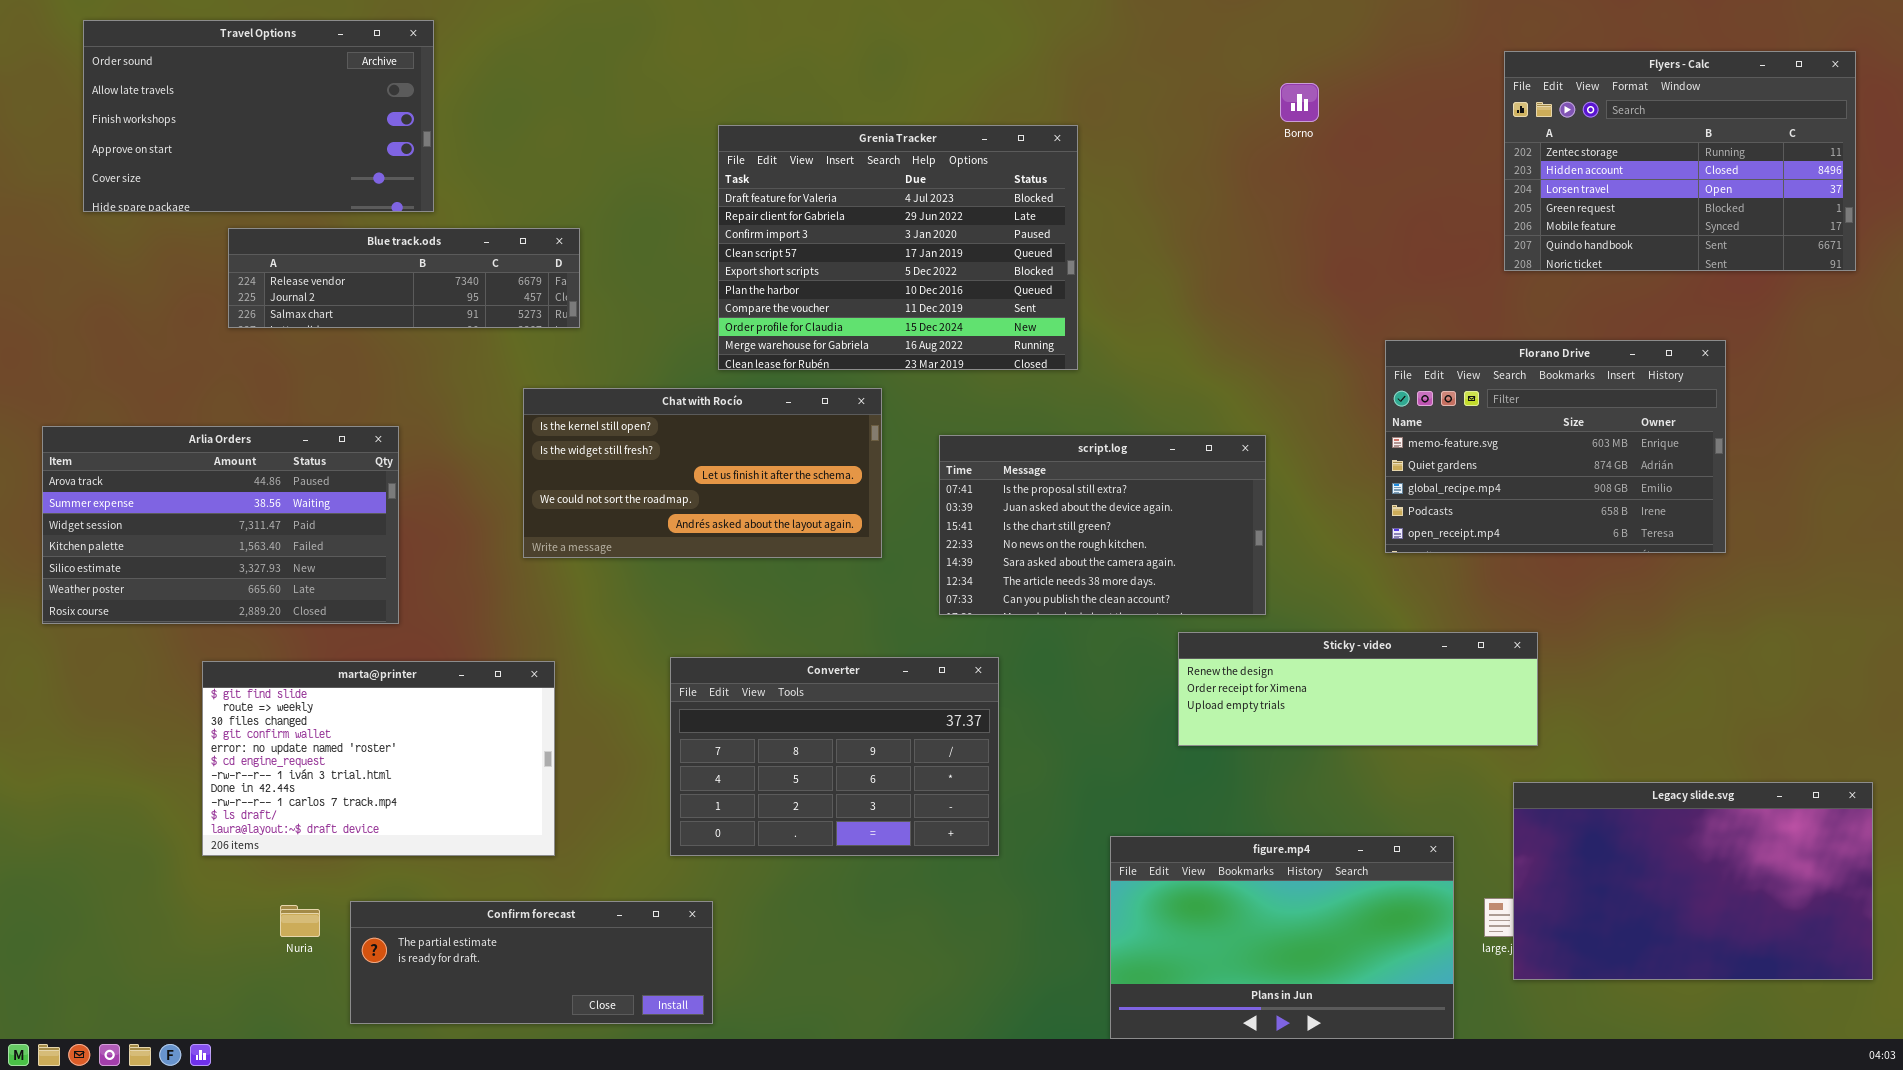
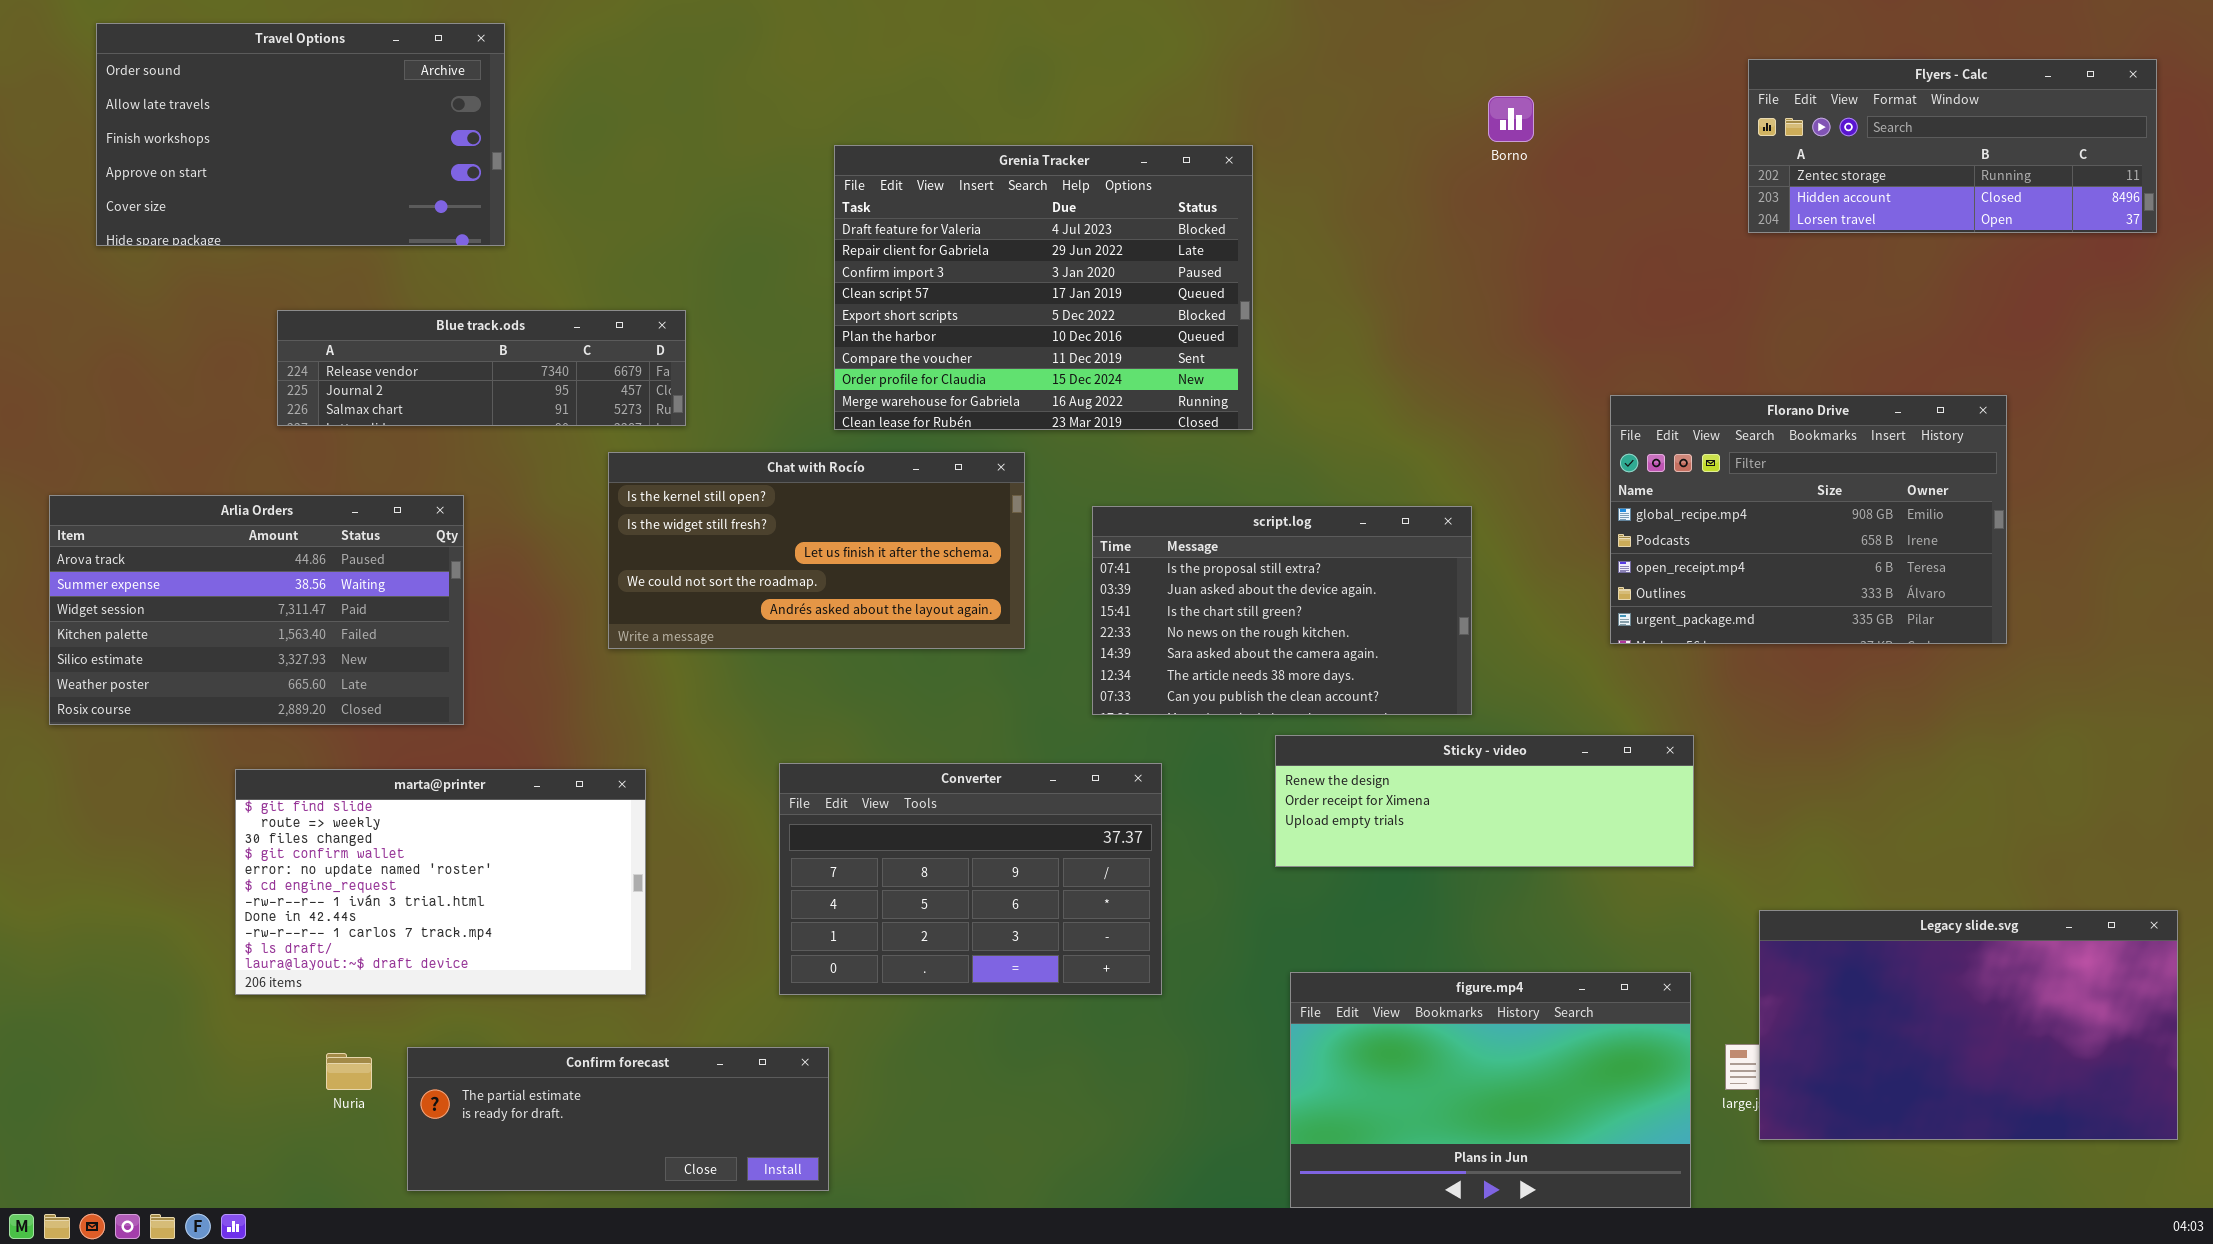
Flyers - Calc: [1504,51,1856,271] -> [1748,59,2157,233], resized
Blue track.ods: [228,228,580,328] -> [277,310,686,426], moved
Florano Drive: [1385,340,1726,553] -> [1610,395,2007,644], scrolled down 2 rows
Sticky - video: [1178,632,1538,746] -> [1275,735,1694,867], moved

